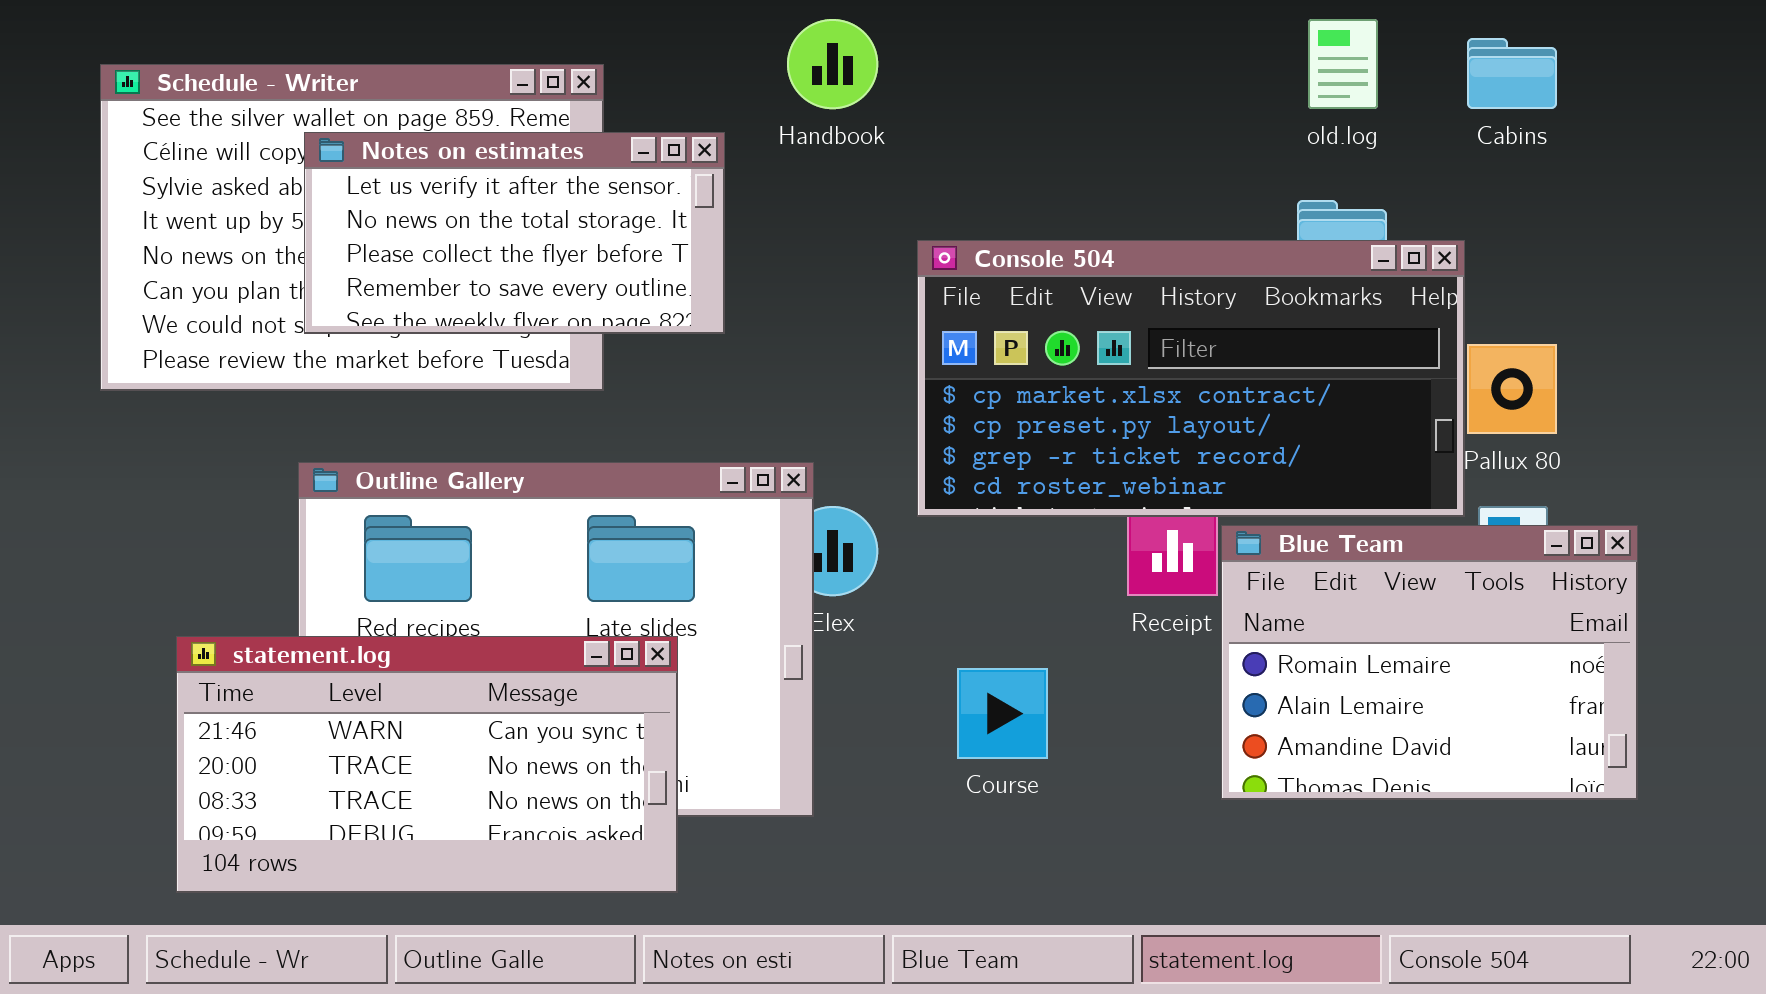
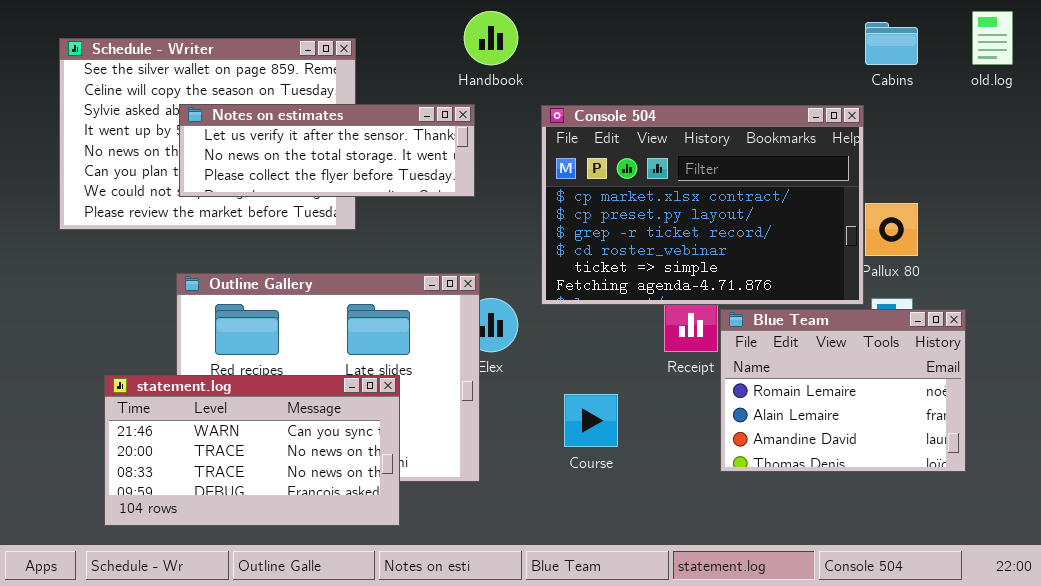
old.log: [1308,19,1378,109] -> [972,11,1013,65], moved
Notes on estimates: [304,132,725,334] -> [179,104,475,197], resized
Console 504: [917,240,1465,517] -> [541,105,864,305], resized

